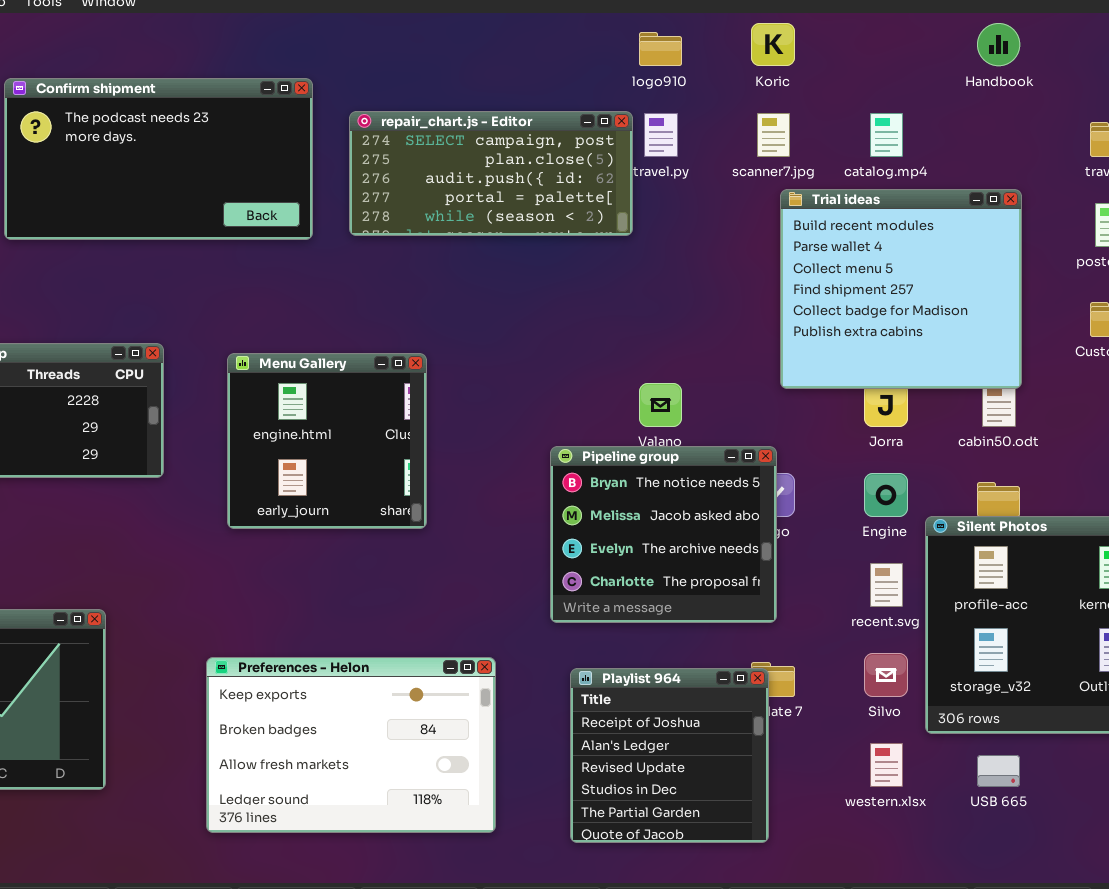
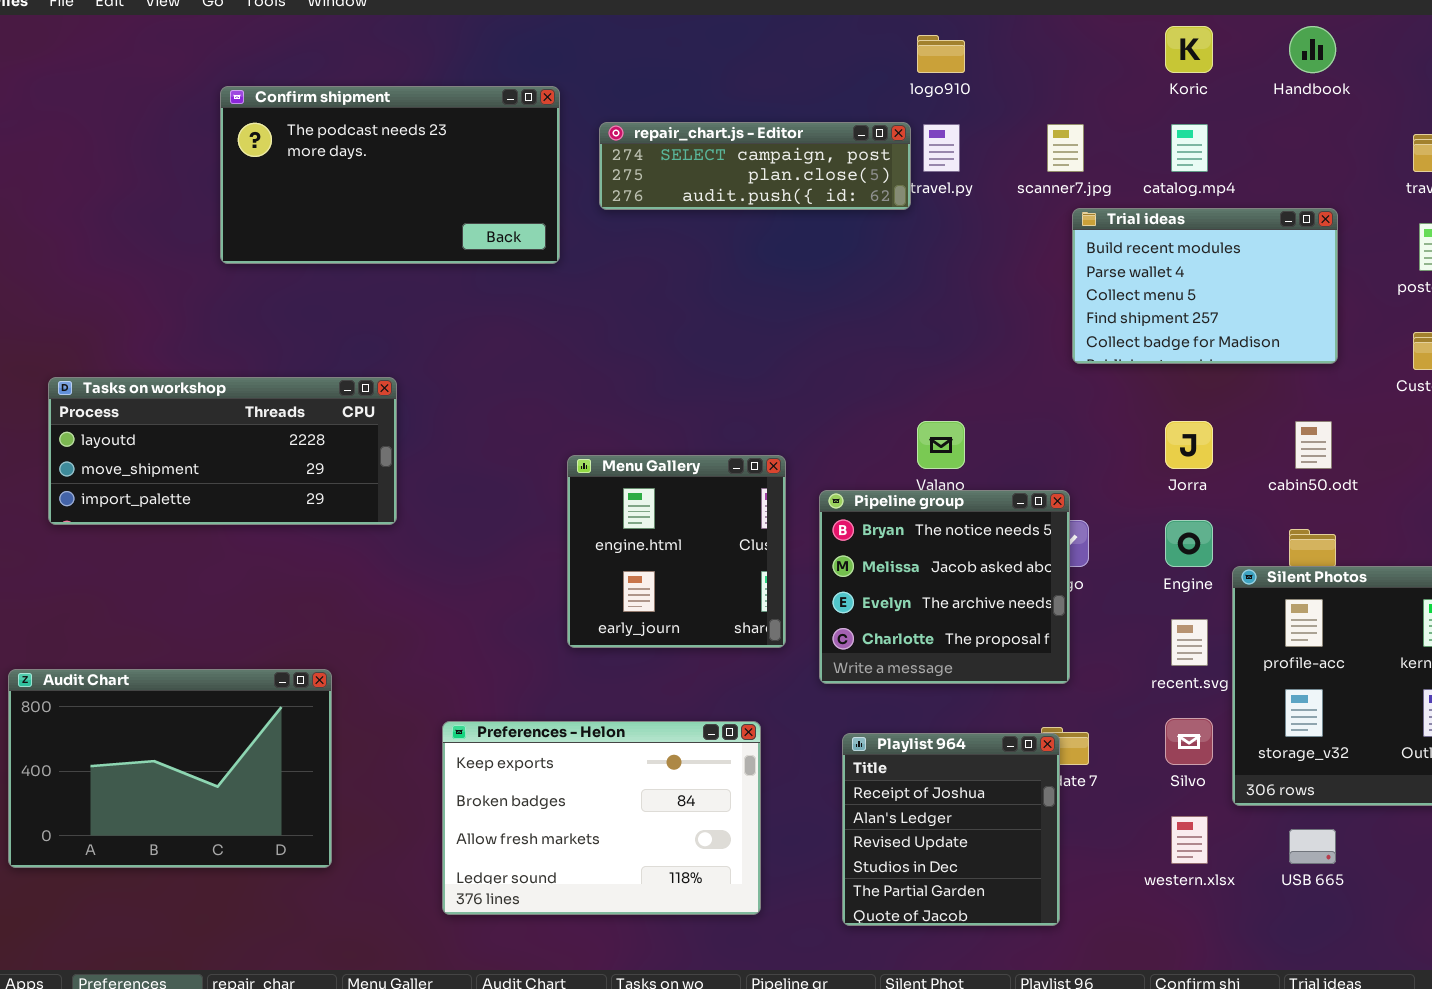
Koric: [751,23,795,66] -> [1165,26,1213,73], moved
repair_chart.js - Editor: [349,111,633,236] -> [599,122,911,210], resized
Trial ideas: [780,189,1022,389] -> [1072,208,1338,364], resized
Menu Gallery: [227,353,427,529] -> [567,455,786,648], moved

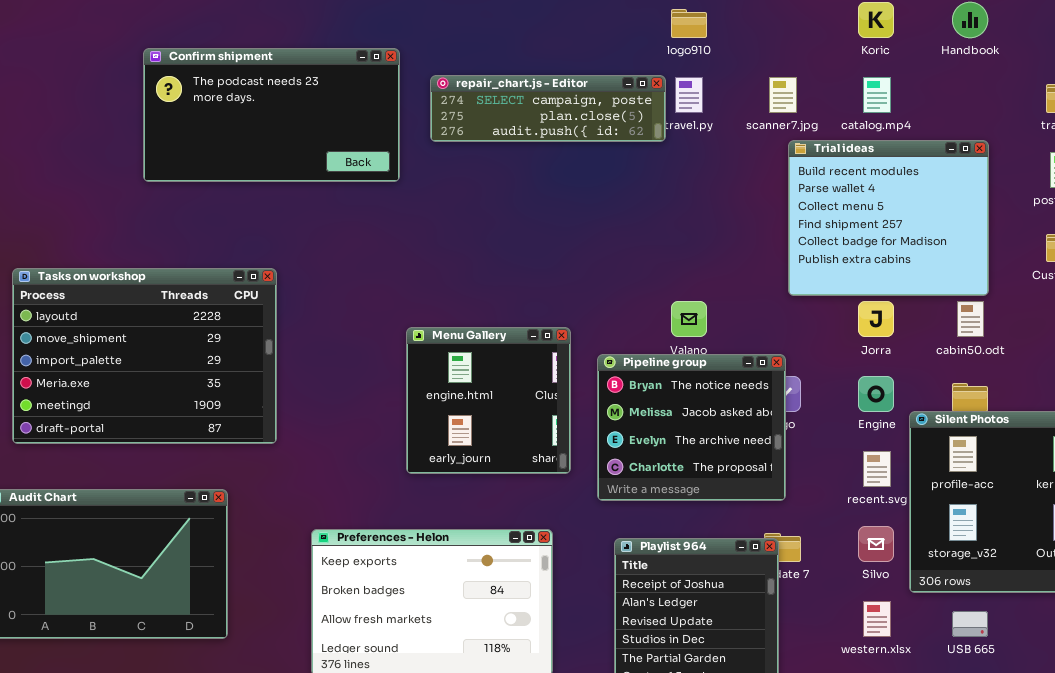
Trial ideas: [1072,208,1338,364] -> [788,140,989,296], resized
Tasks on workshop: [48,377,397,525] -> [12,268,277,444], resized

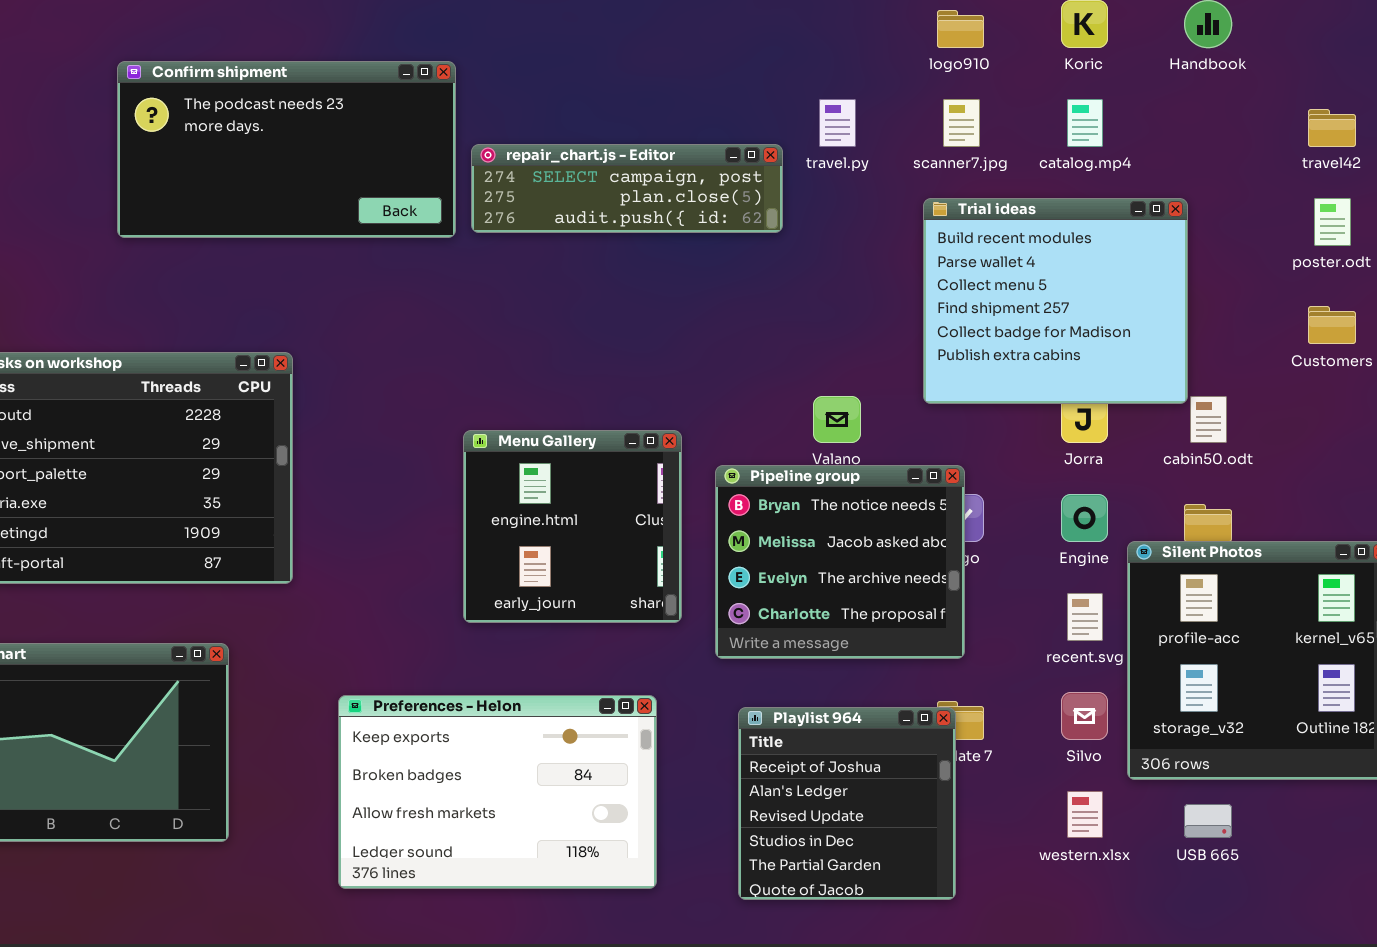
logo910: [671,9,707,38] -> [937,10,984,48], moved
repair_chart.js - Editor: [430,75,666,142] -> [471,144,783,233], moved
Trial ideas: [788,140,989,296] -> [923,198,1188,404], moved

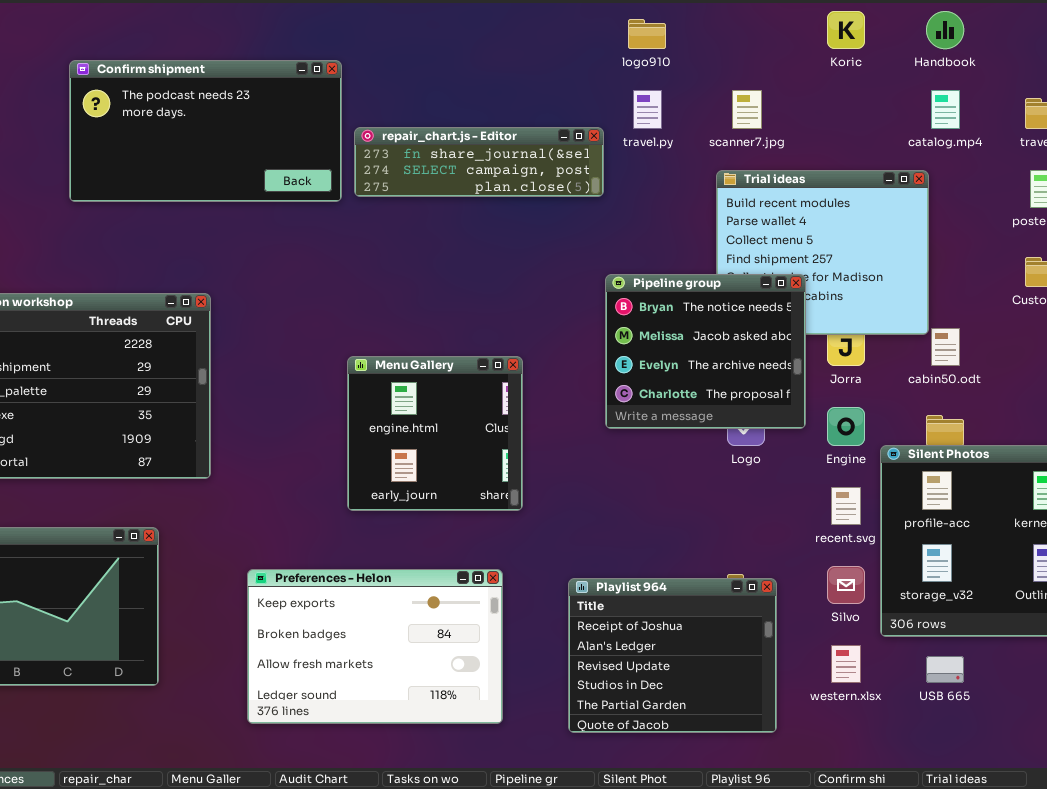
logo910: [937,10,984,48] -> [628,19,666,49], moved
catalog.mp4: [1067,99,1103,147] -> [931,90,960,129], moved
repair_chart.js - Editor: [471,144,783,233] -> [354,127,604,197], scrolled up 1 row
Pipeline group: [715,465,965,659] -> [605,274,806,429], moved
Playlist 964: [738,707,956,900] -> [568,578,777,733], resized

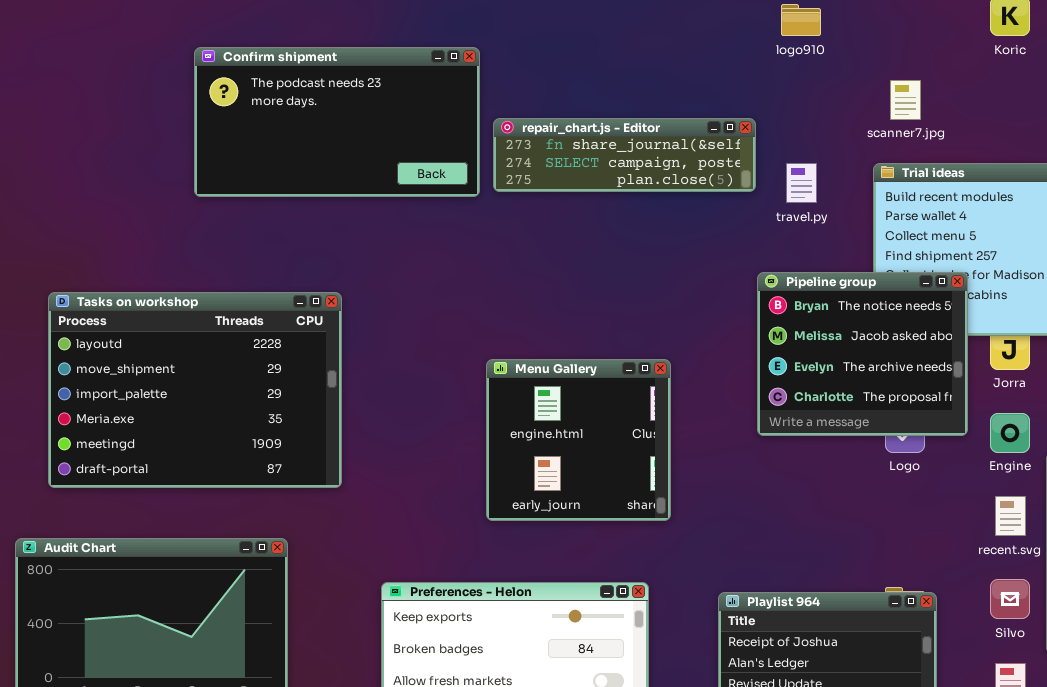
travel.py: [633,90,662,129] -> [786,163,817,203], moved

